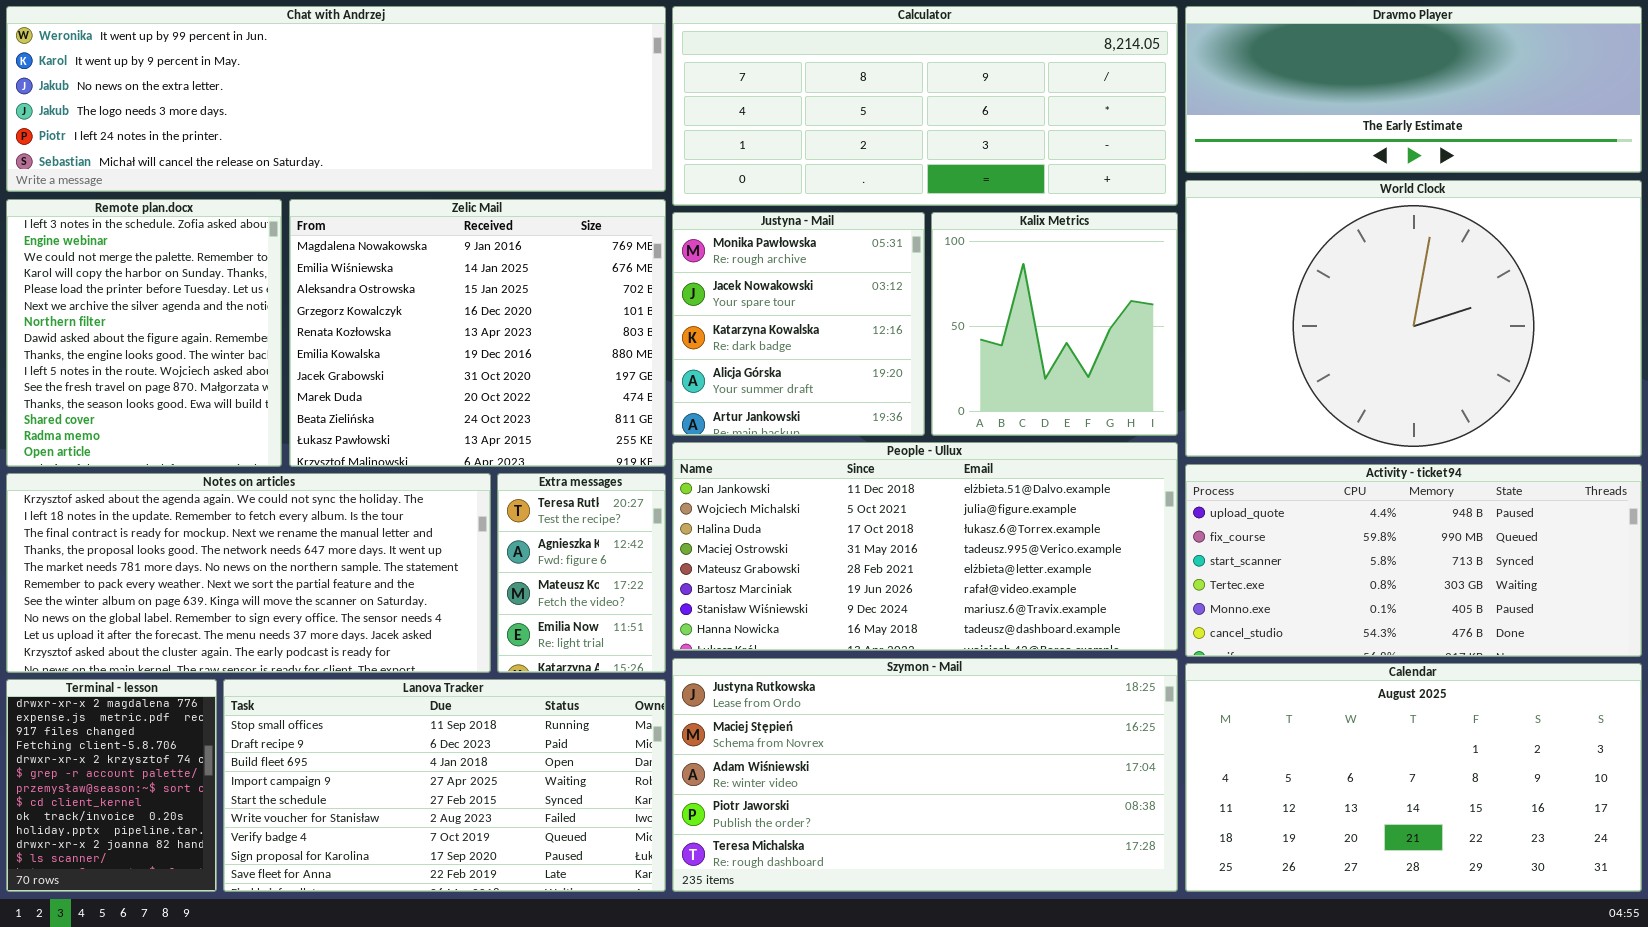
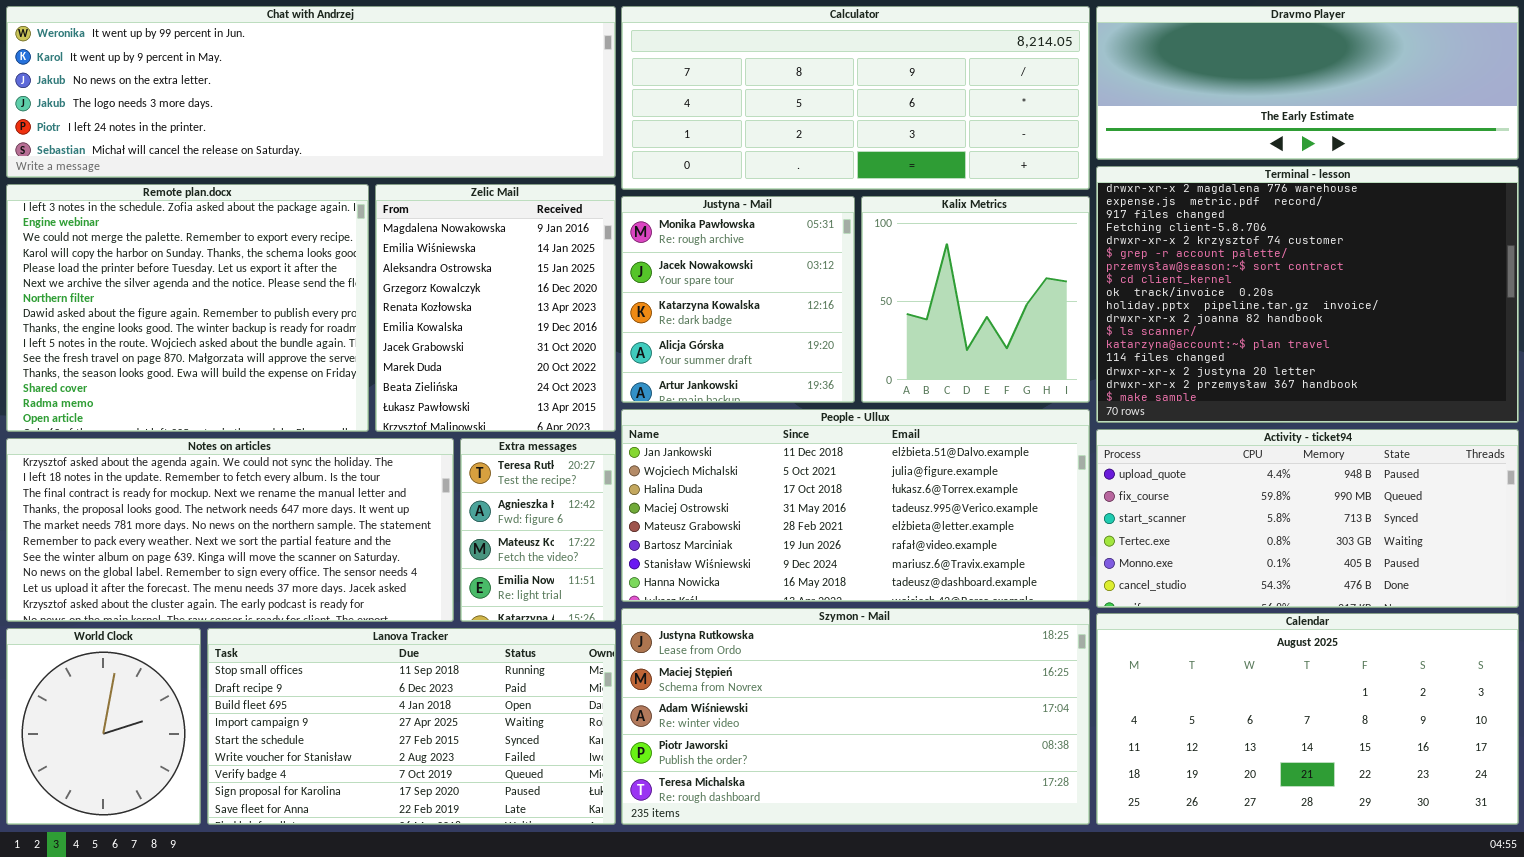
World Clock: [1185,180,1642,457] -> [6,628,201,825], moved, resized
Remote plan.docx: [6,199,282,467] -> [6,184,369,432], resized
Zelic Mail: [289,199,666,467] -> [375,184,616,432], resized
Terminal - lesson: [6,679,217,892] -> [1096,166,1519,423], moved, resized

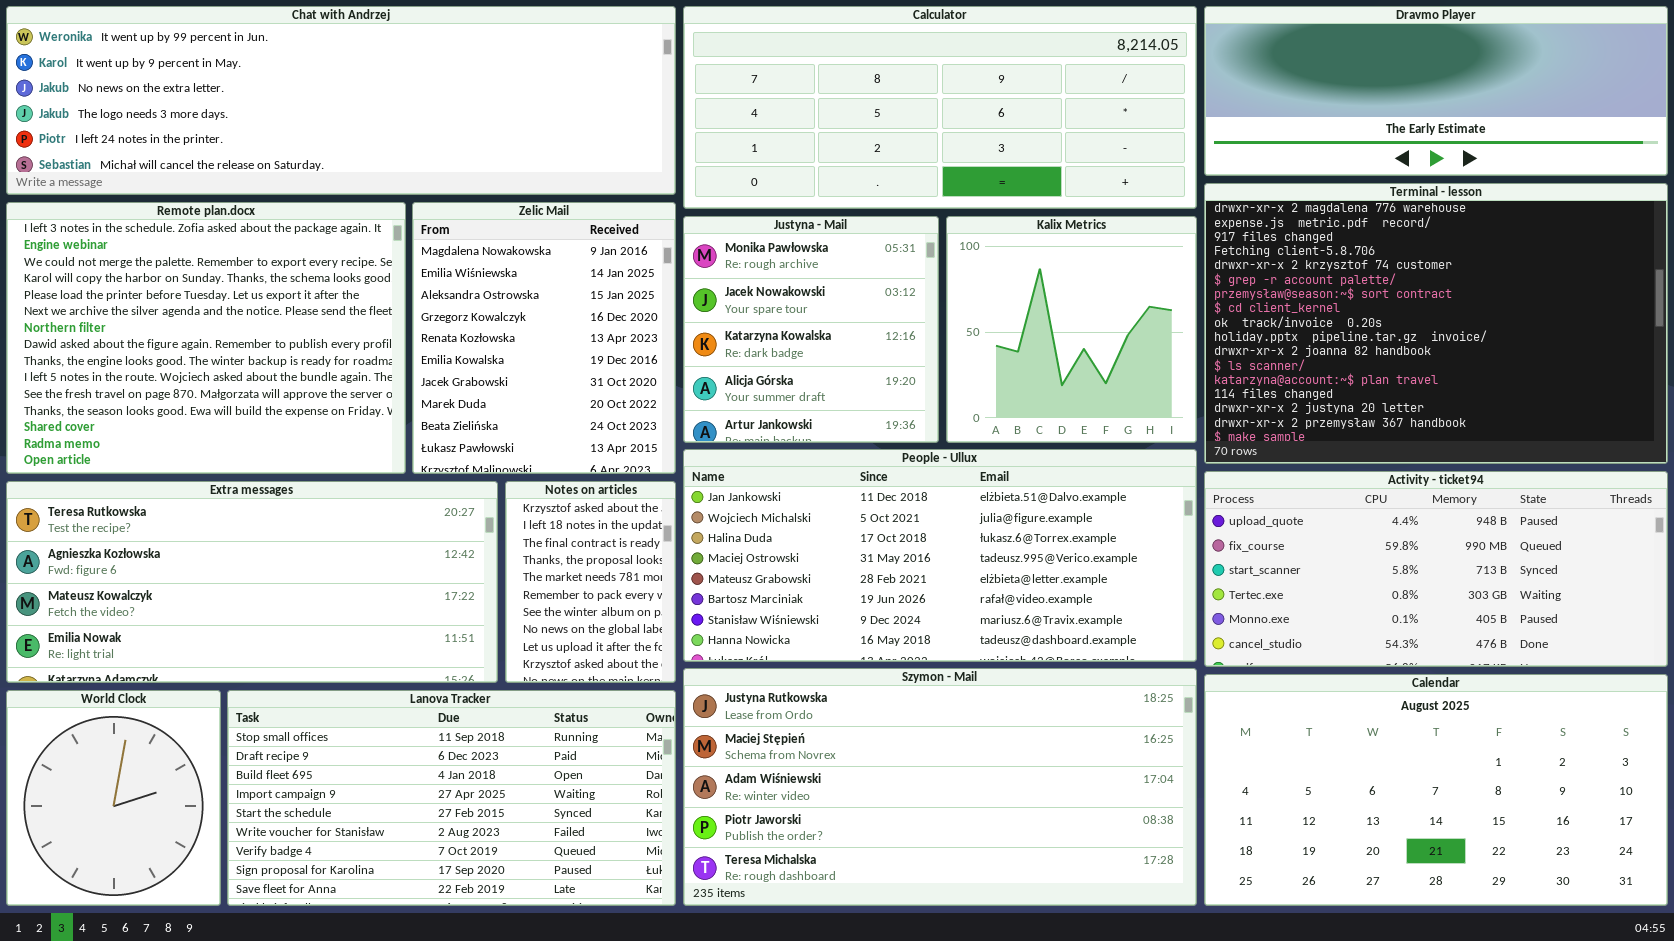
Notes on articles: [6,438,454,622] -> [505,481,676,683], moved, resized
Extra messages: [460,438,616,622] -> [6,481,498,683], moved, resized

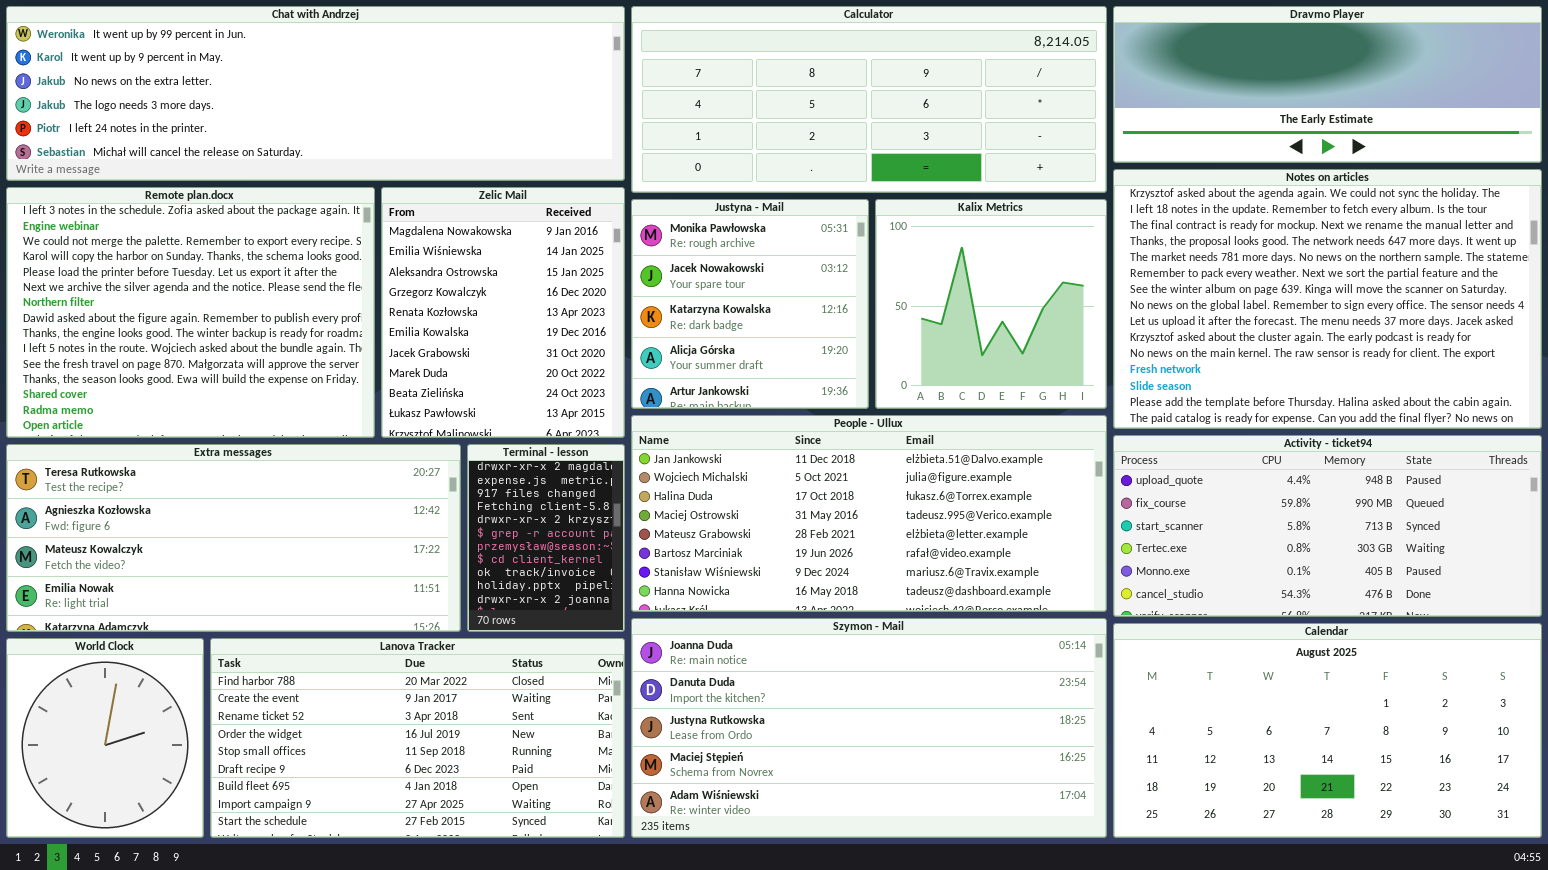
Terminal - lesson: [1204,183,1668,464] -> [467,444,625,632], moved, resized
Notes on articles: [505,481,676,683] -> [1113,169,1542,429], moved, resized
Szymon - Mail: [683,668,1197,906] -> [631,618,1107,838], scrolled up 2 rows
Lanova Tracker: [227,690,676,906] -> [210,638,625,838], scrolled up 4 rows

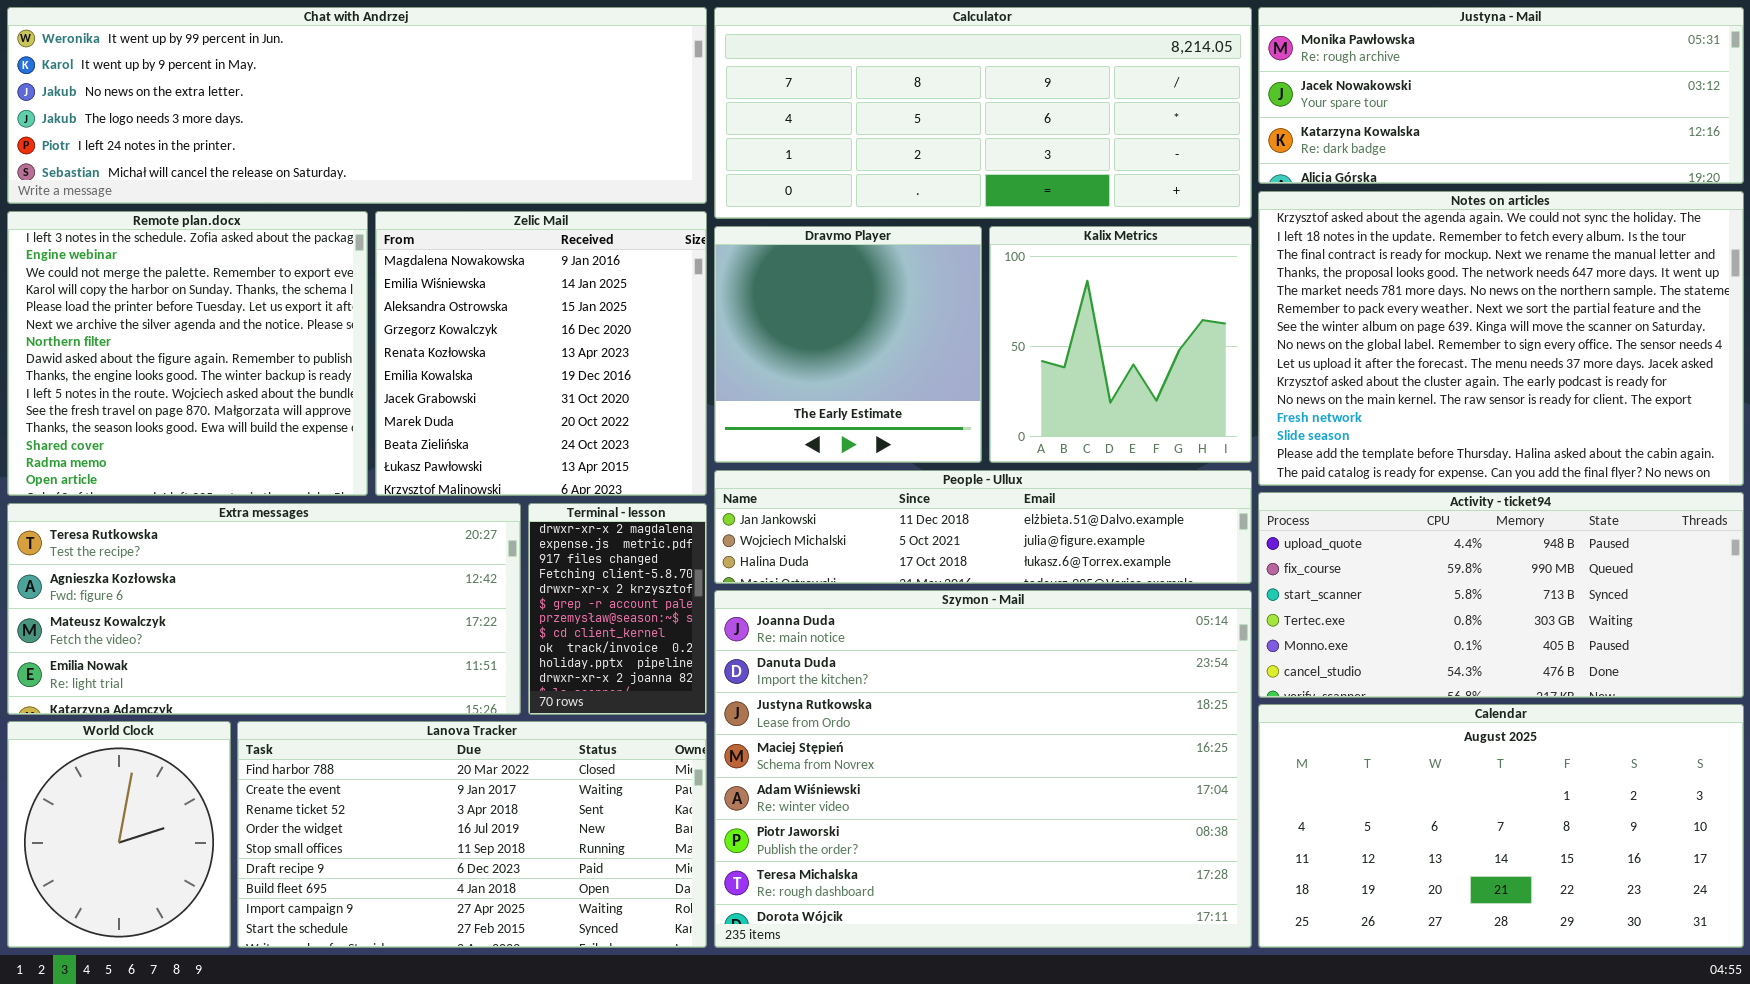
Dravmo Player: [1113,6,1542,163] -> [714,226,982,463], moved, resized
Remote plan.docx: [6,187,375,438] -> [7,211,368,496], resized
Zelic Mail: [381,187,625,438] -> [375,211,707,496], resized
Justyna - Mail: [631,199,869,409] -> [1258,7,1744,184], moved, resized
People - Ullux: [631,415,1107,612] -> [714,470,1252,584], resized
Szymon - Mail: [631,618,1107,838] -> [714,590,1252,948], resized

